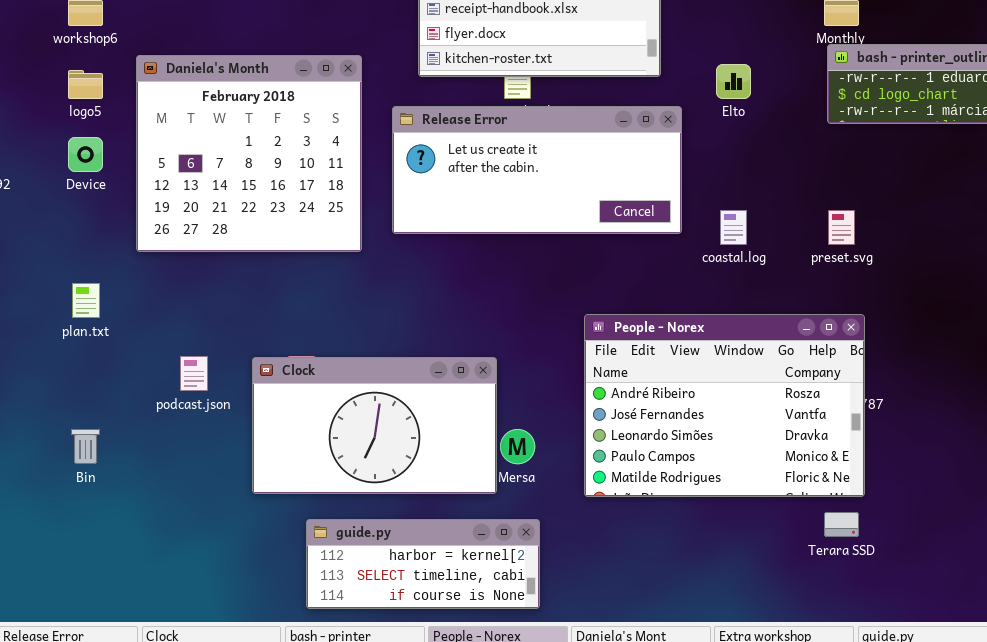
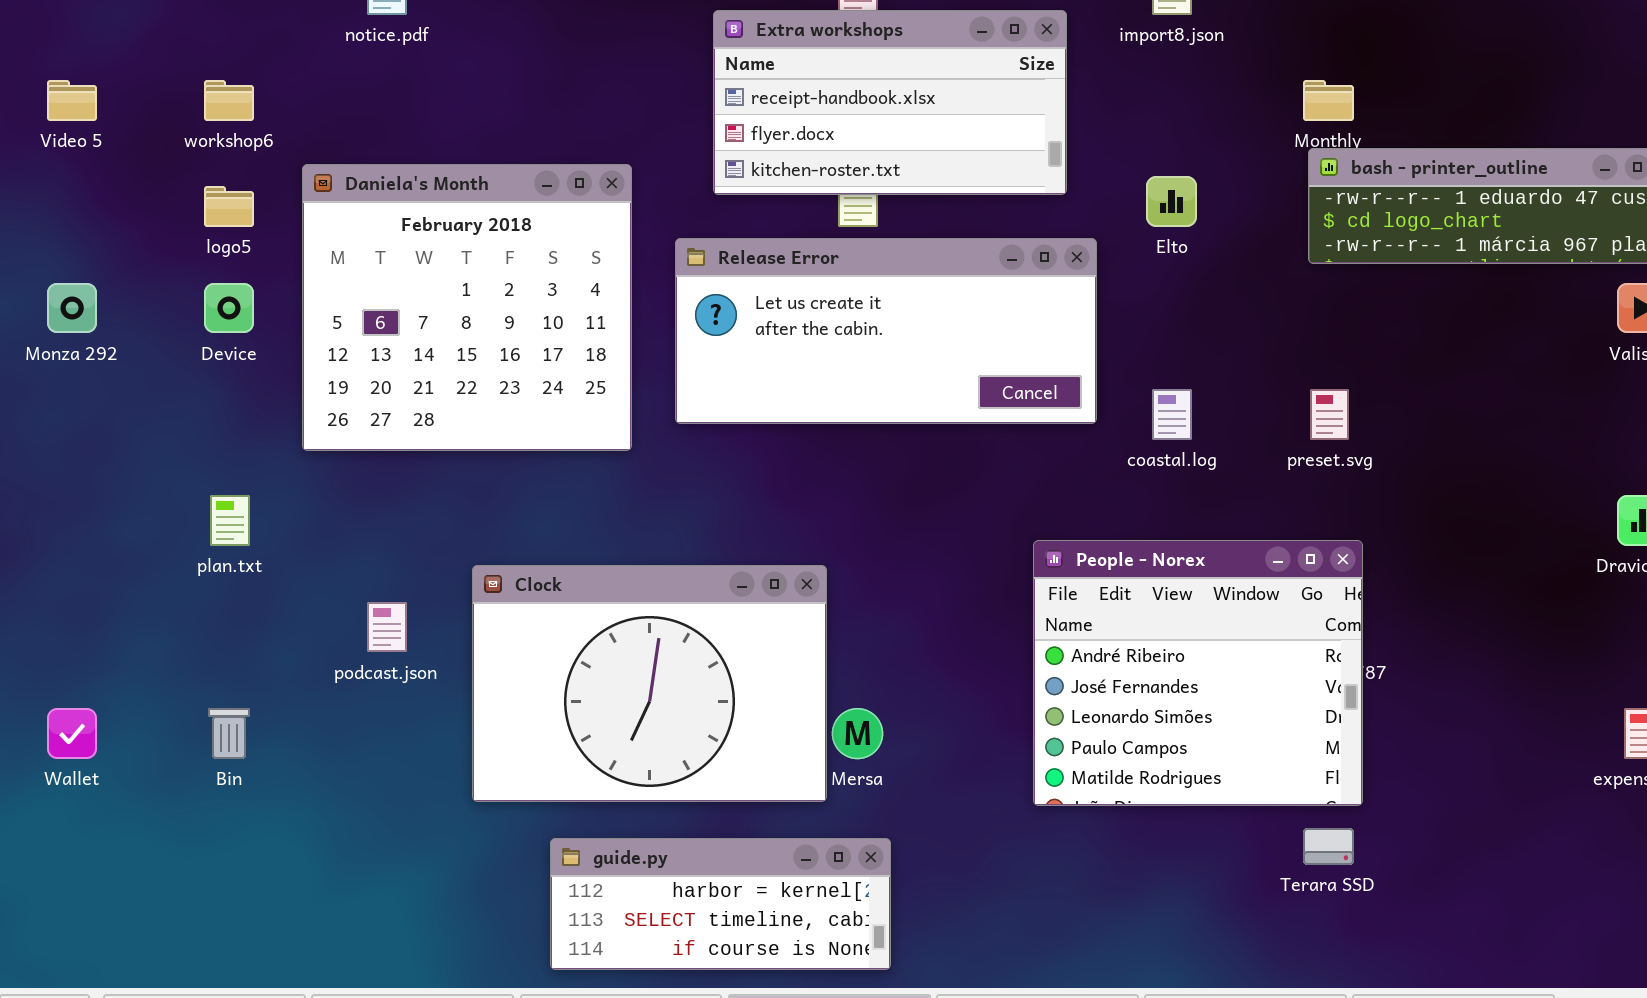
People - Norex: [584,314,865,497] -> [1033,540,1363,806], resized
Clock: [252,357,497,494] -> [472,565,827,802], resized

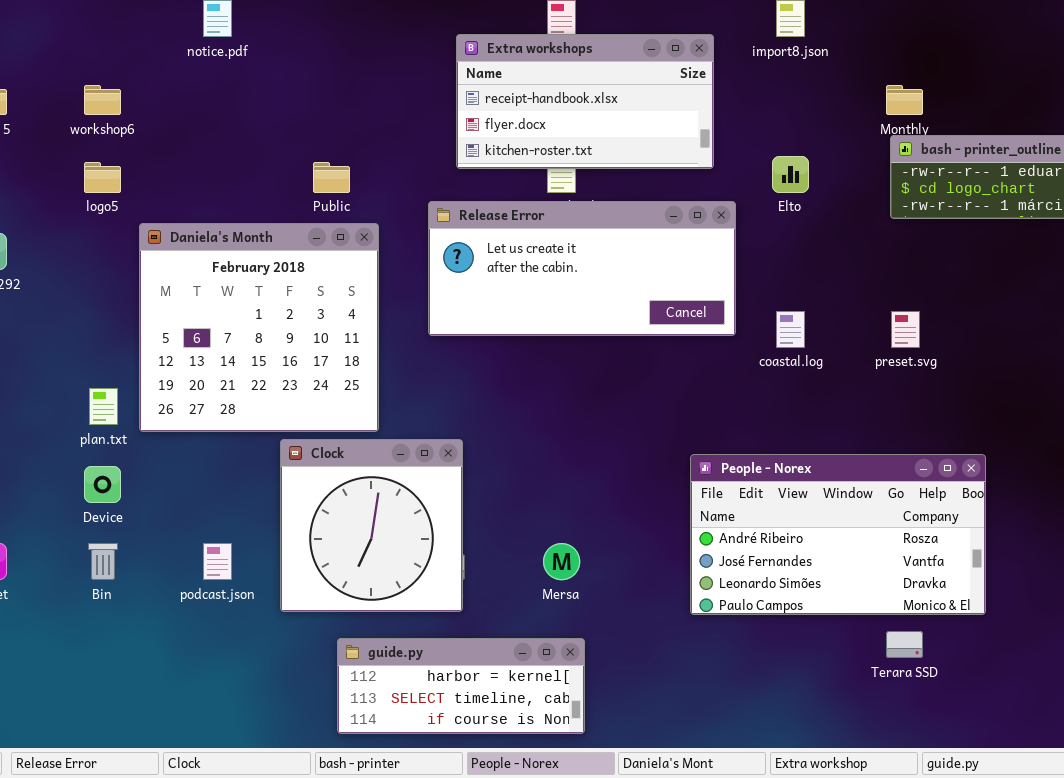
Daniela's Month: [302,164,632,451] -> [139,223,379,432], moved
Device: [204,283,254,333] -> [84,466,121,503], moved
People - Norex: [1033,540,1363,806] -> [690,454,986,615], resized
Clock: [472,565,827,802] -> [280,439,463,612], resized
podcast.json: [367,602,407,652] -> [203,543,232,580], moved

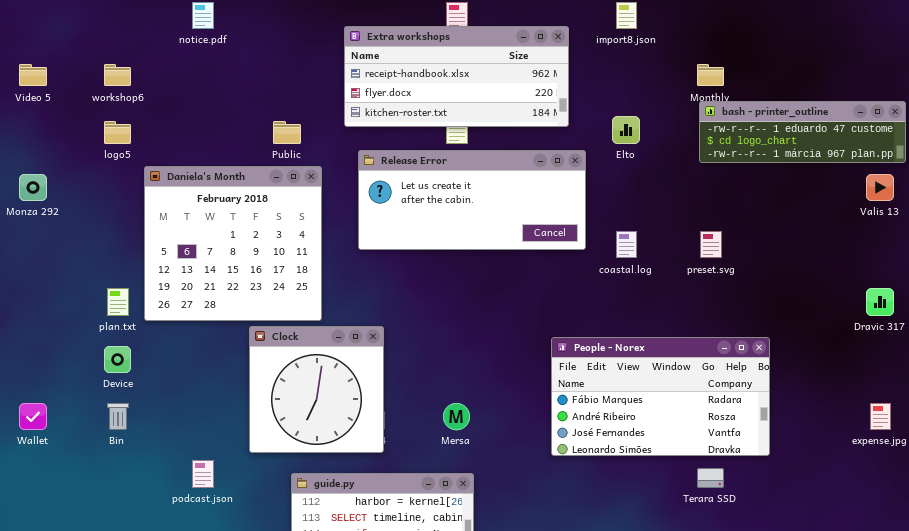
Extra workshops: [456,34,714,169] -> [344,26,569,127], resized
People - Norex: [690,454,986,615] -> [551,337,770,456], scrolled up 1 row
podcast.json: [203,543,232,580] -> [192,460,214,488], moved

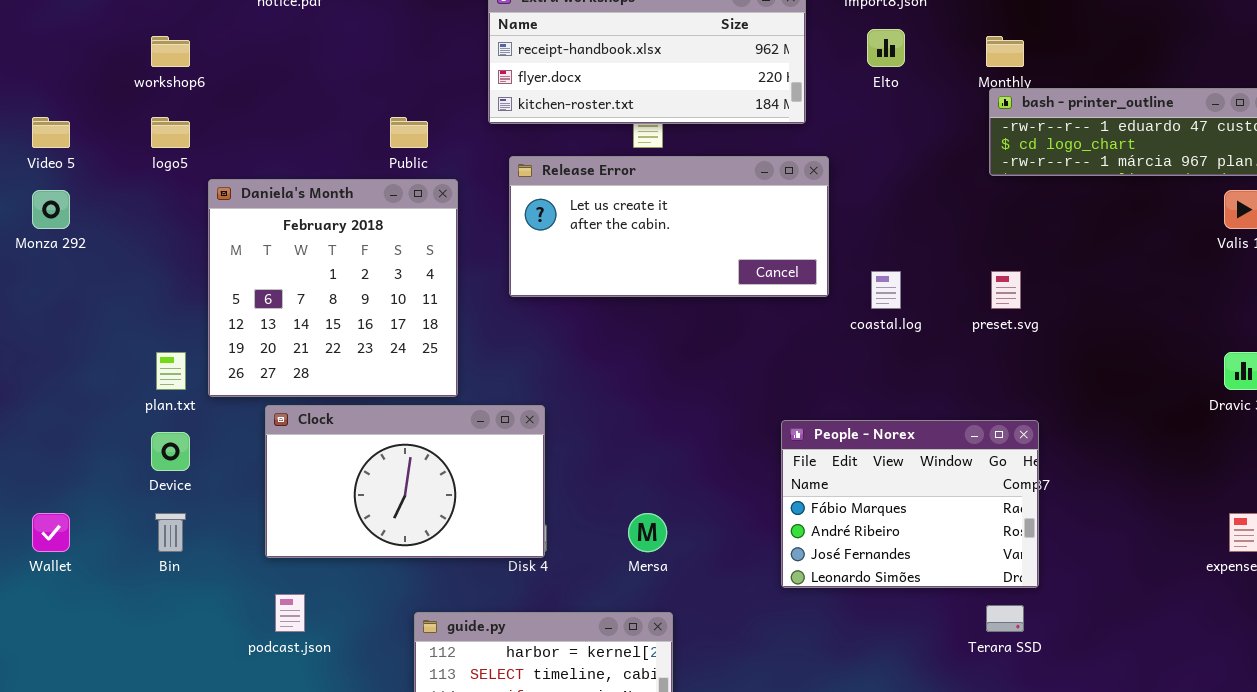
Video 5: [19,64,47,86] -> [32,117,70,148], moved
Elto: [612,116,640,144] -> [867,29,905,67], moved
Clock: [249,326,384,453] -> [265,405,545,558], resized
People - Norex: [551,337,770,456] -> [781,420,1039,588], resized

